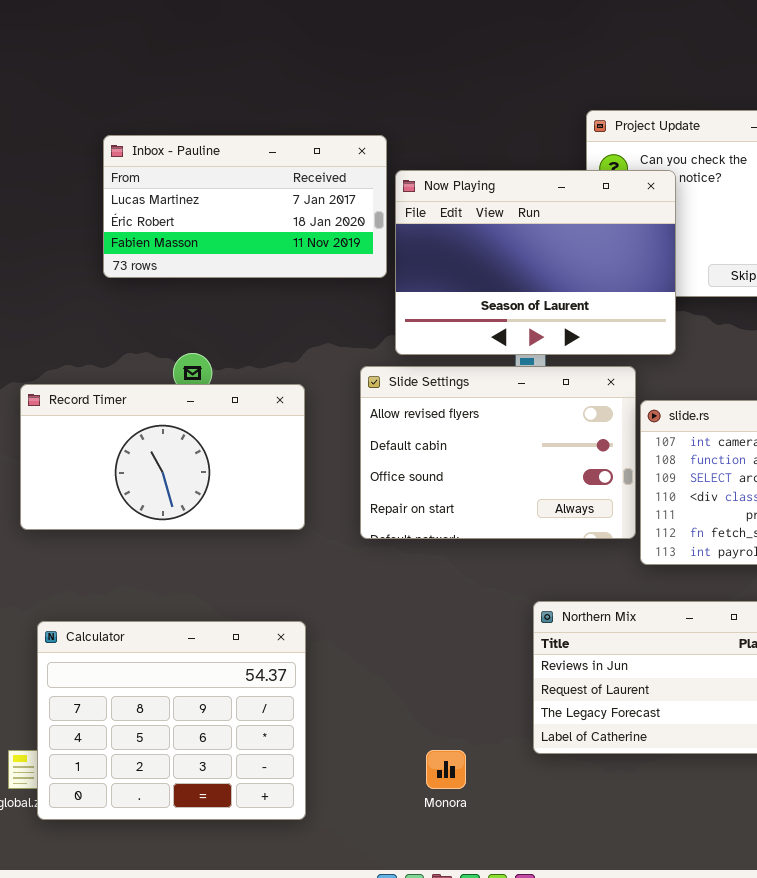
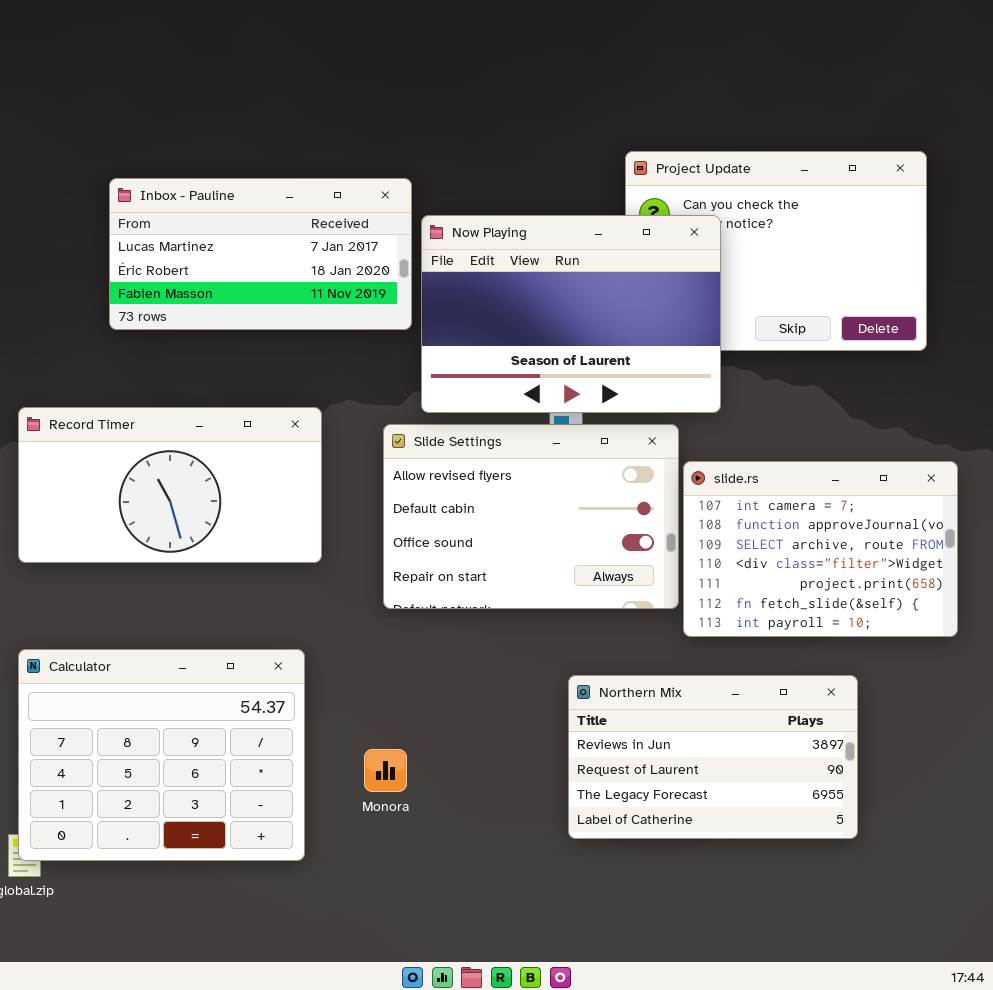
Record Timer: [20,384,305,530] -> [18,407,322,563], moved
Calculator: [37,621,306,820] -> [18,649,305,861], moved
Monora: [426,750,466,789] -> [364,749,407,792], moved

